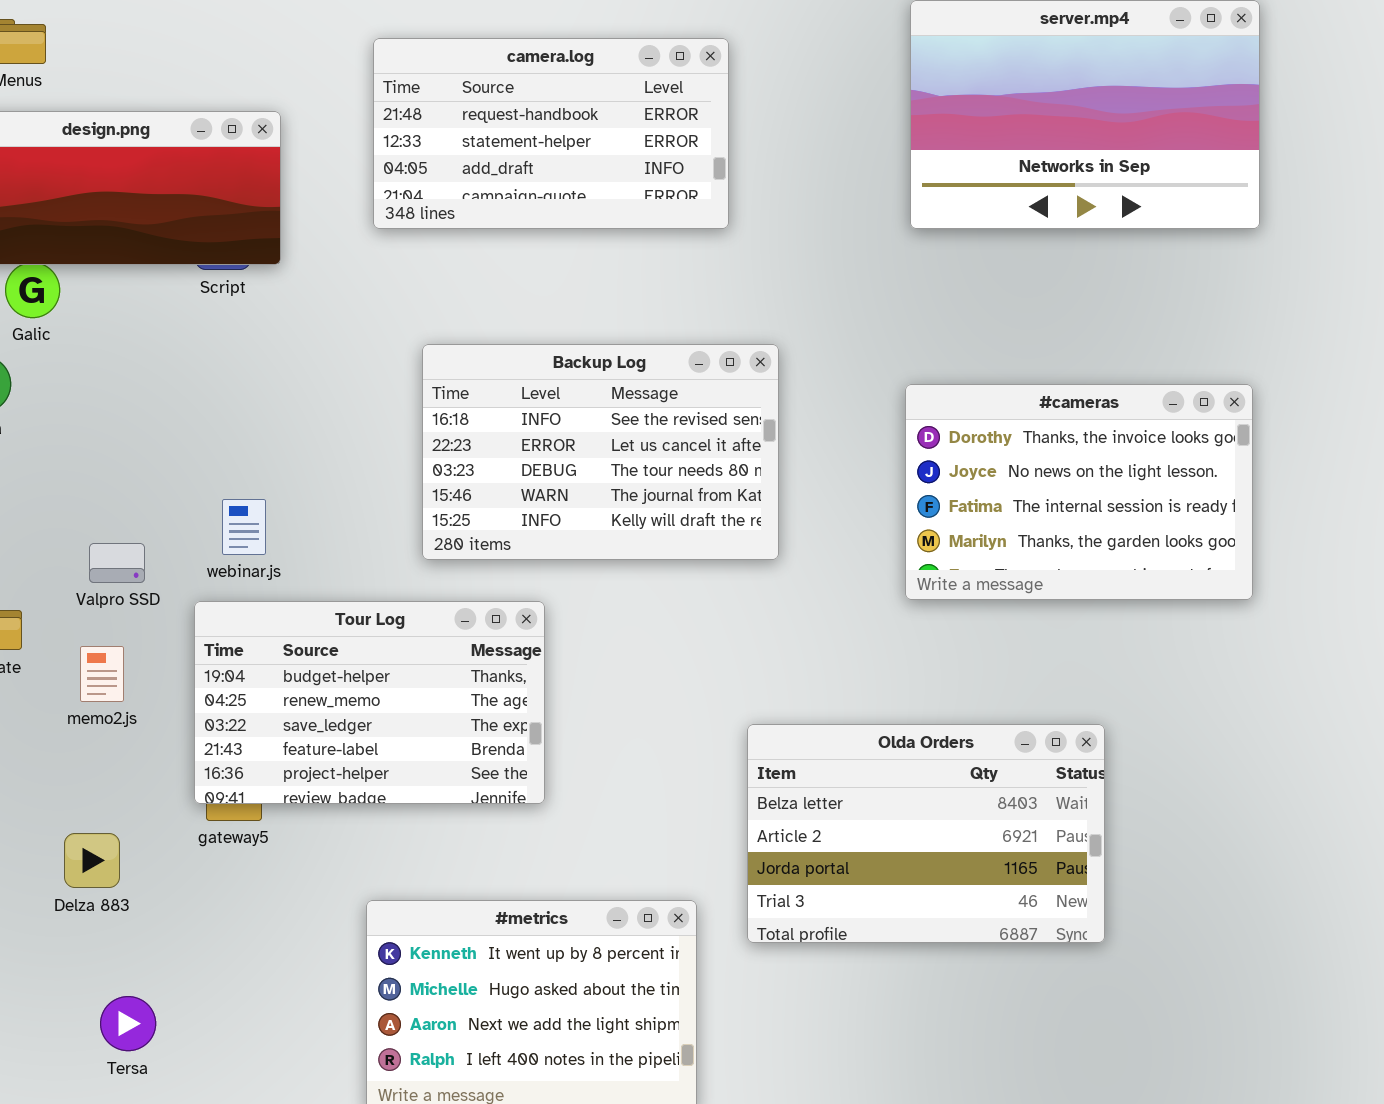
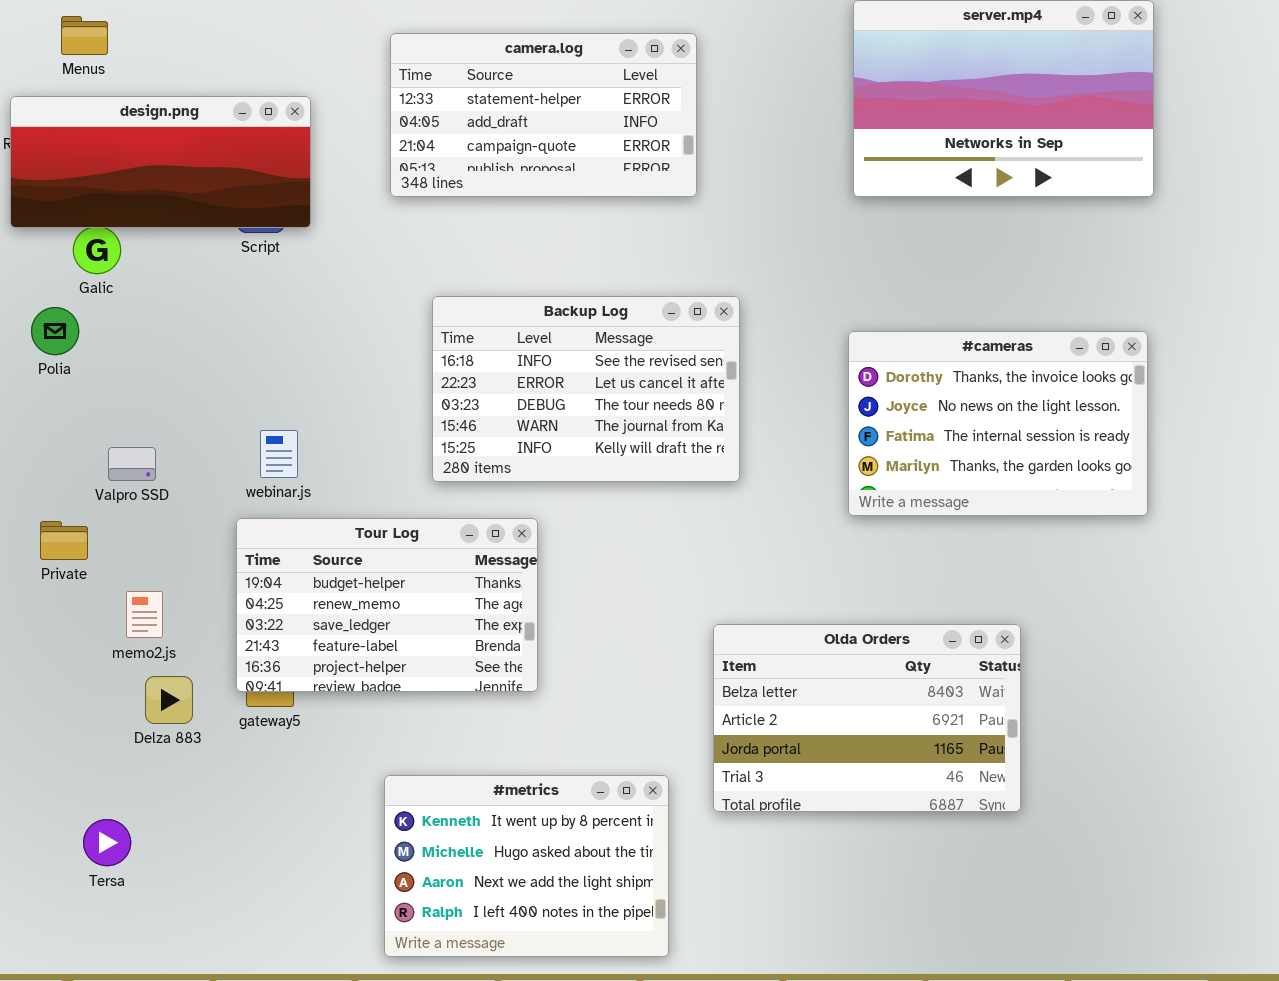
camera.log: [373,38,729,229] -> [390,33,697,197], scrolled down 1 row
Valpro SSD: [89,543,145,583] -> [108,447,156,481], moved
memo2.js: [80,646,124,702] -> [126,591,163,638], moved
Delza 883: [64,833,120,888] -> [145,676,193,724], moved
Tersa: [100,996,156,1051] -> [83,819,131,866], moved

